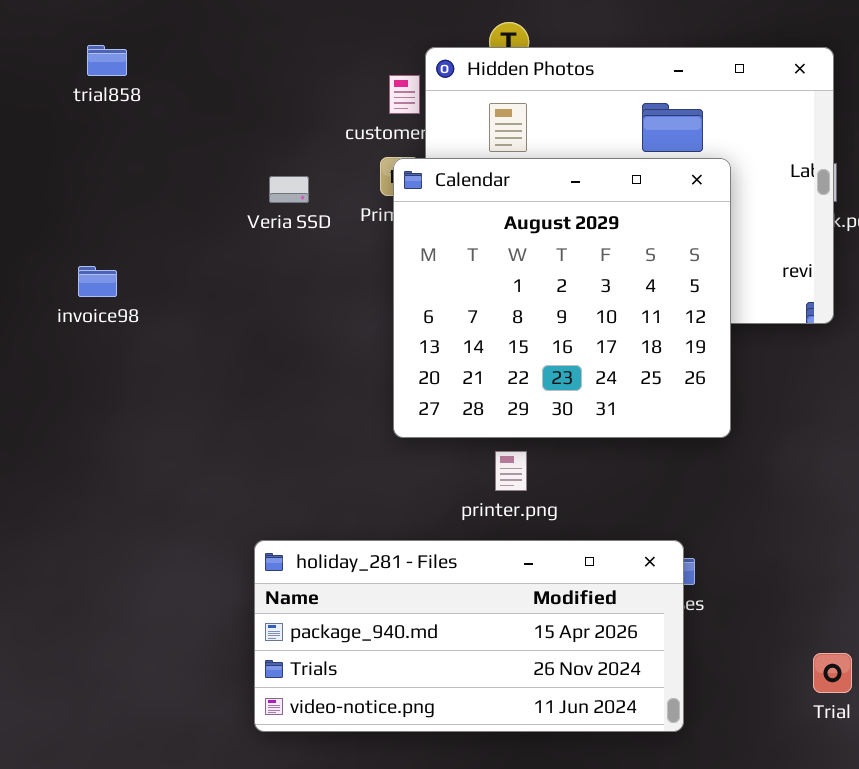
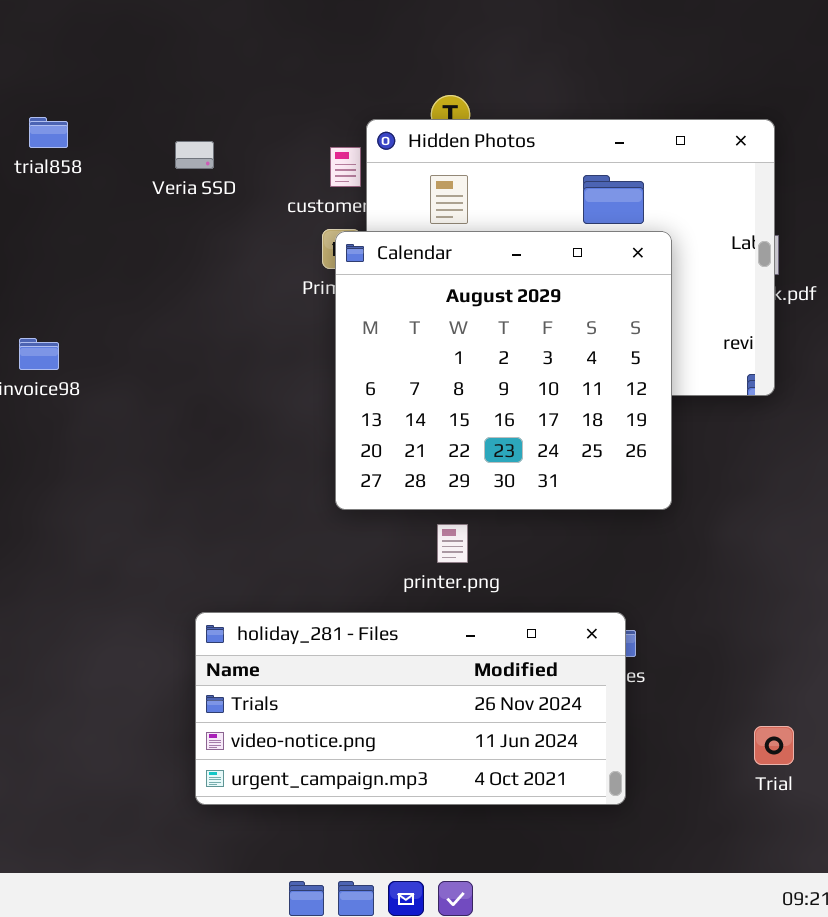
Veria SSD: [269,176,309,203] -> [175,141,214,169], moved
holiday_281 - Files: [254,540,684,732] -> [195,612,626,805], scrolled down 1 row

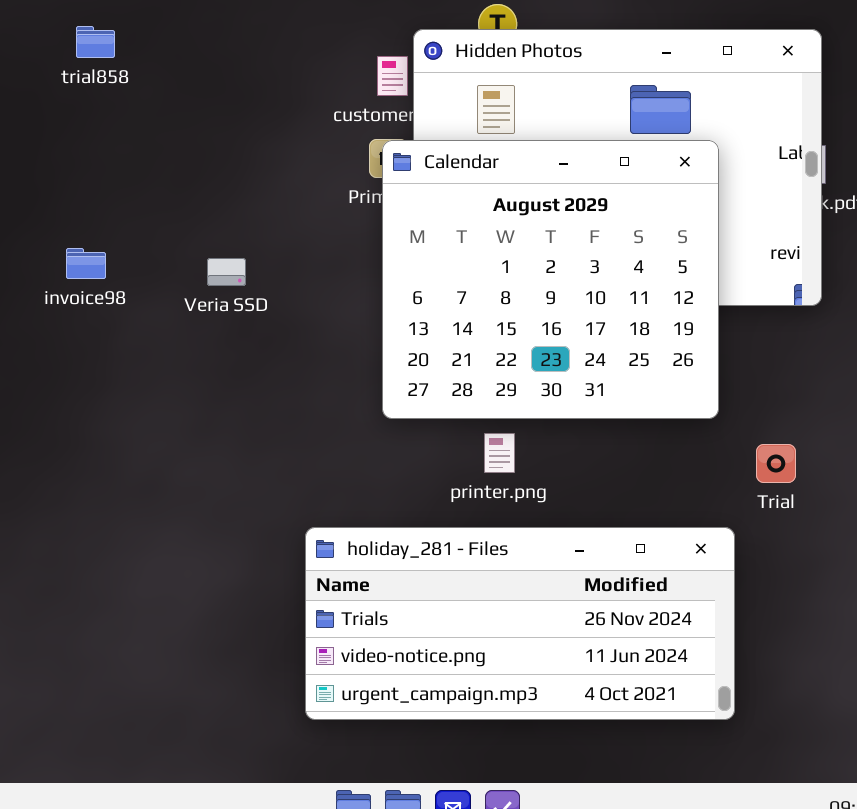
Veria SSD: [175,141,214,169] -> [207,258,246,286], moved
holiday_281 - Files: [195,612,626,805] -> [305,527,735,720], moved
Trial: [754,726,794,765] -> [756,444,796,483], moved

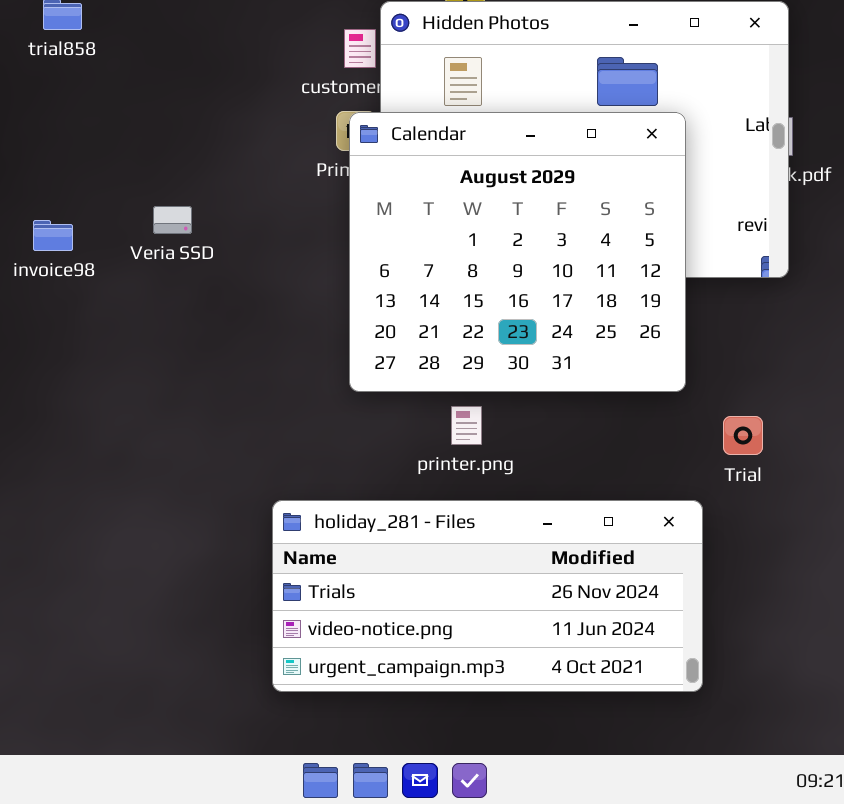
Veria SSD: [207,258,246,286] -> [153,206,192,234], moved

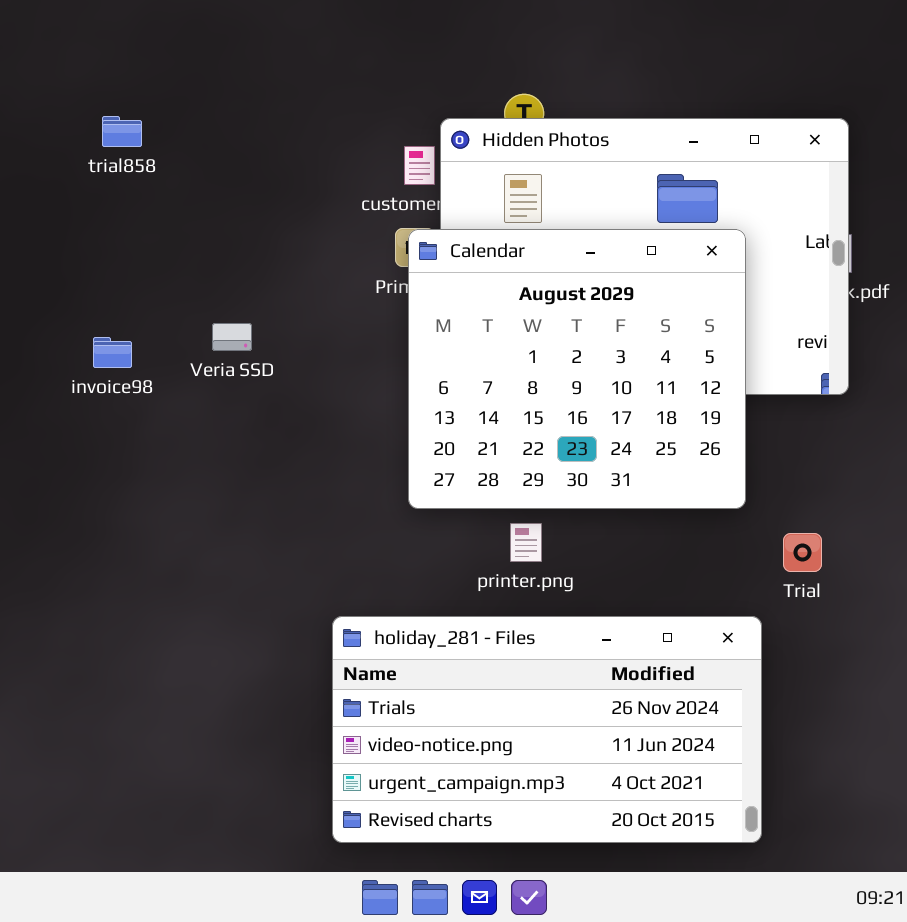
holiday_281 - Files: [272,500,703,692] -> [332,616,762,843], resized

